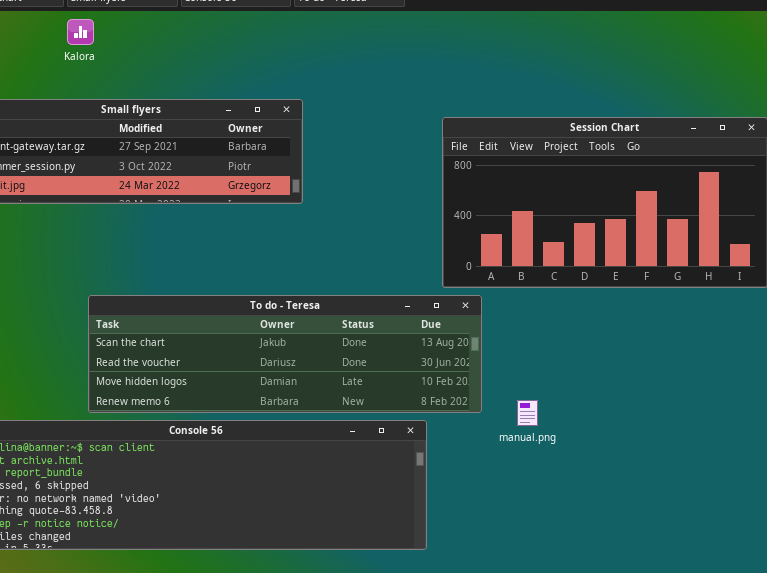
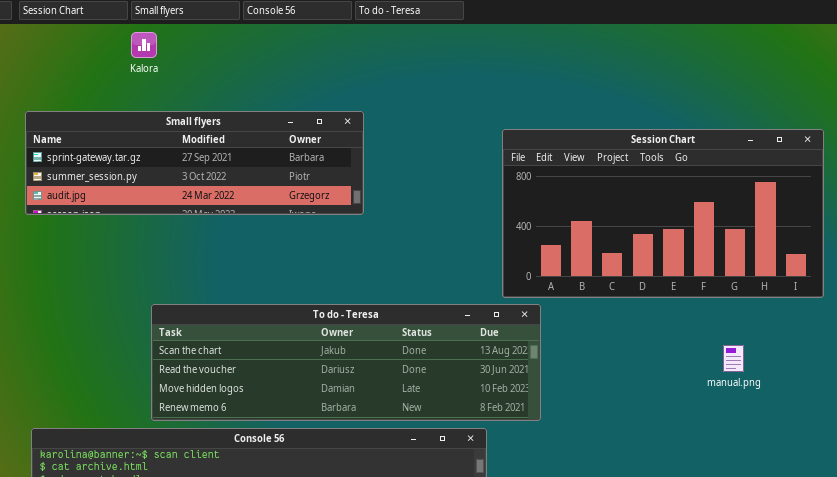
manual.png: [517,400,538,426] -> [723,345,744,372], moved

